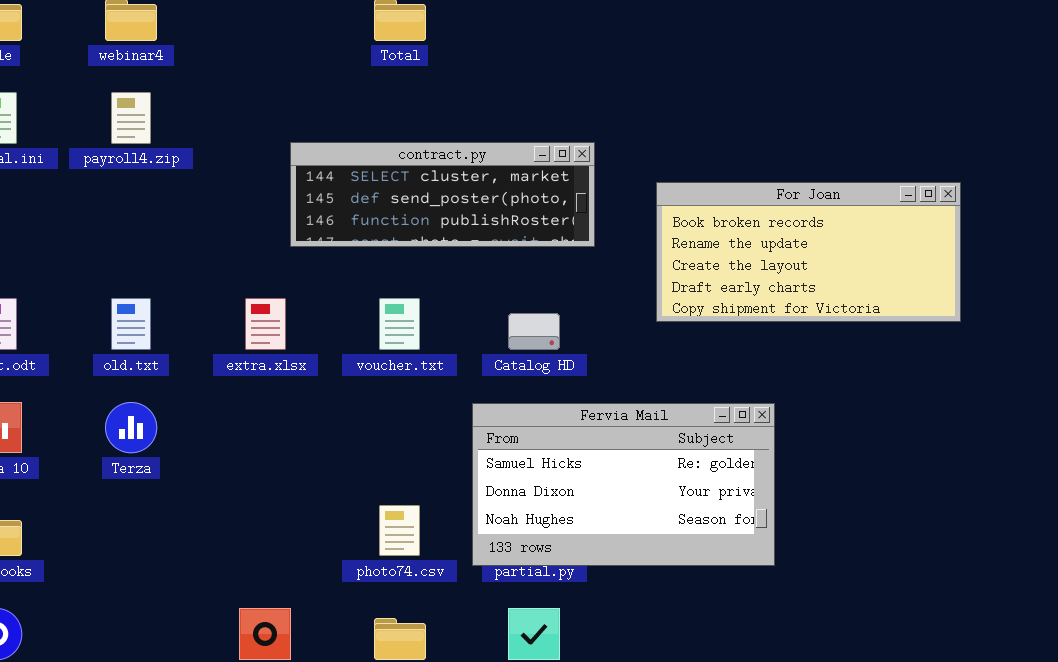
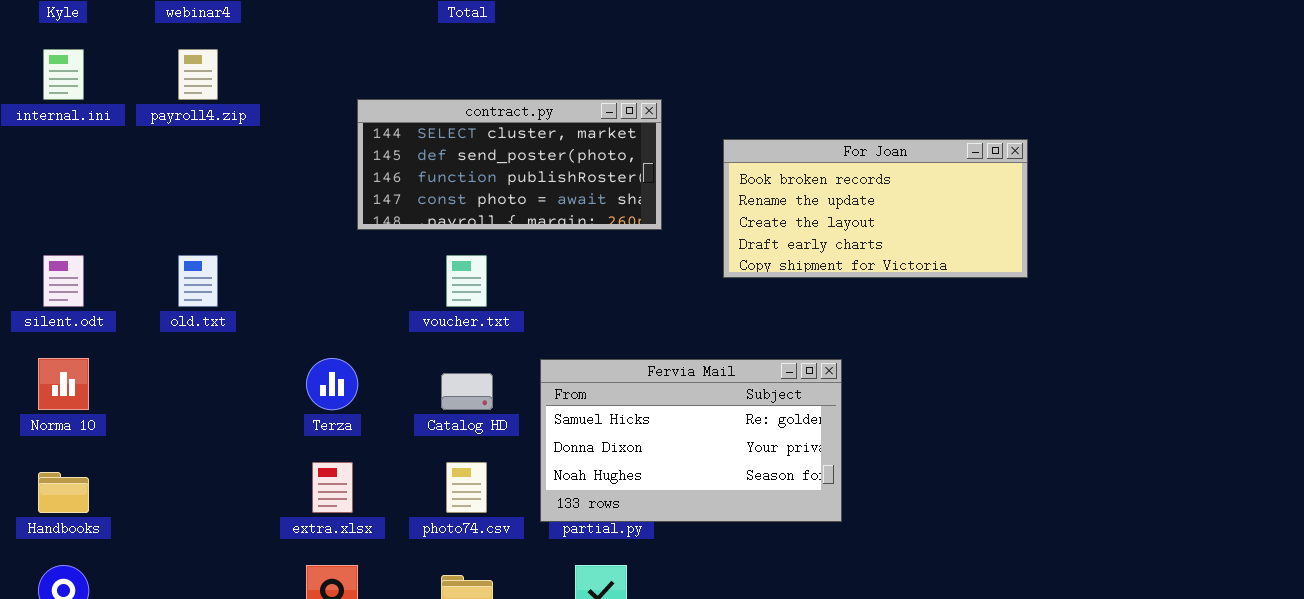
contract.py: [290,142,595,247] -> [357,99,662,230], resized
extra.xlsx: [245,298,286,350] -> [312,462,353,513], moved
Catalog HD: [508,313,560,350] -> [441,373,493,410], moved
Terza: [105,402,157,453] -> [306,358,358,410], moved

